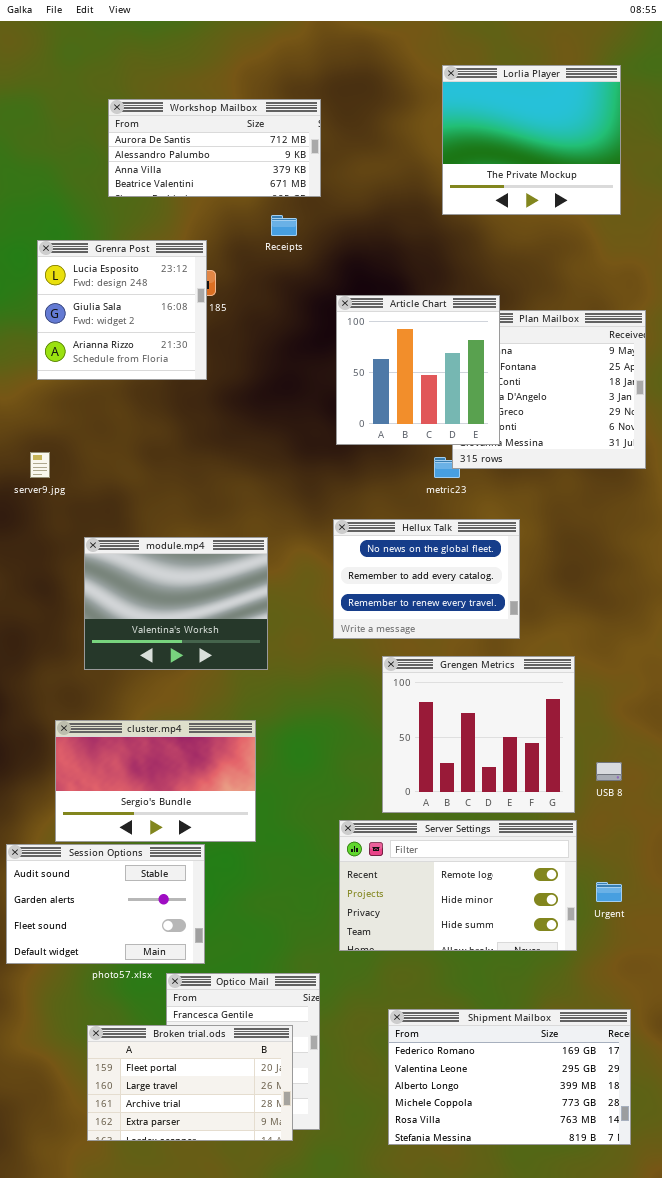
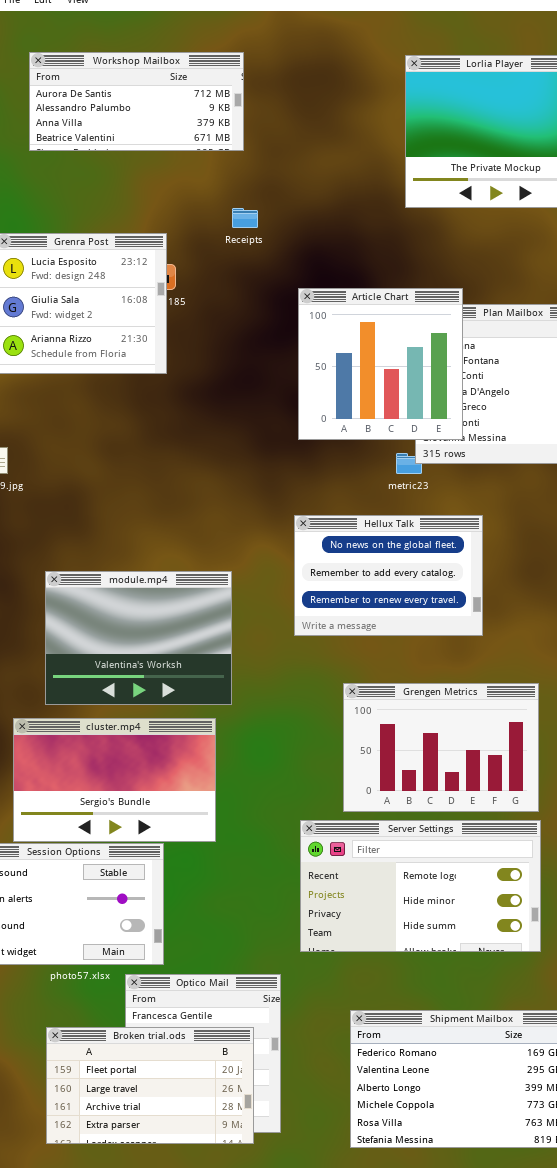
Workshop Mailbox: [108,99,321,197] -> [29,52,244,151], moved
module.mp4: [84,537,268,670] -> [45,571,232,705], moved
Grengen Metrics: [382,656,575,813] -> [343,683,539,812], resized

